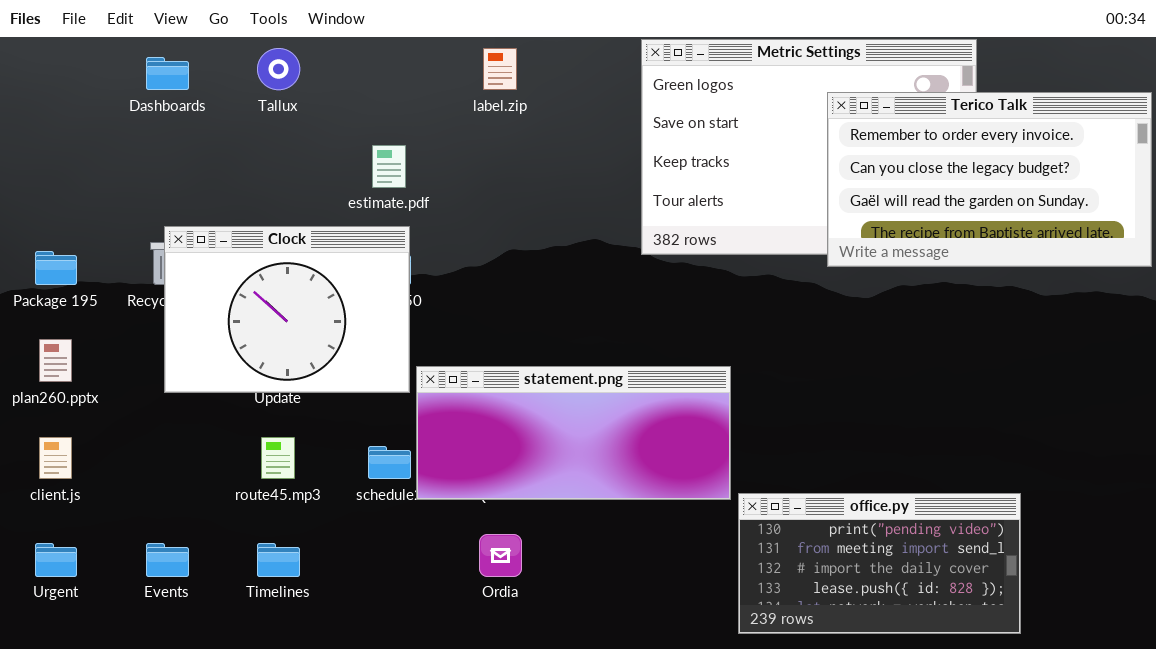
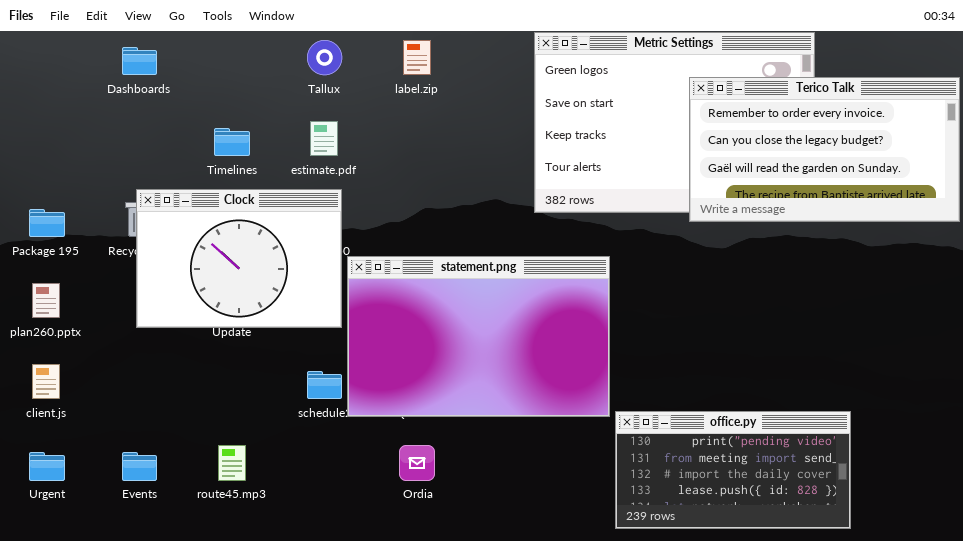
Tallux: [257,48,300,90] -> [307,40,342,75], moved
statement.png: [416,366,731,500] -> [347,256,610,417], resized
route45.mp3: [261,437,295,479] -> [218,445,246,481], moved
Timelines: [257,543,300,577] -> [214,128,250,156], moved

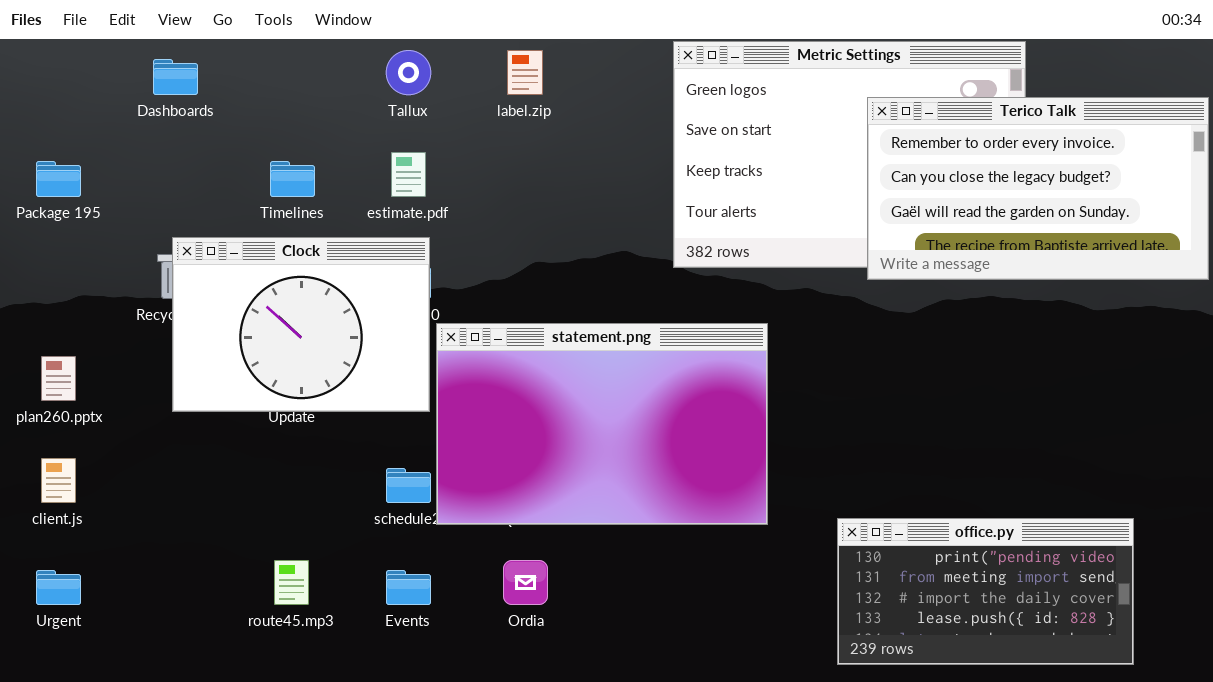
Package 195: [29,209,65,237] -> [36,161,81,197], moved
office.py: [615,411,851,529] -> [837,518,1134,665], moved
Events: [122,452,157,481] -> [386,570,431,605], moved

